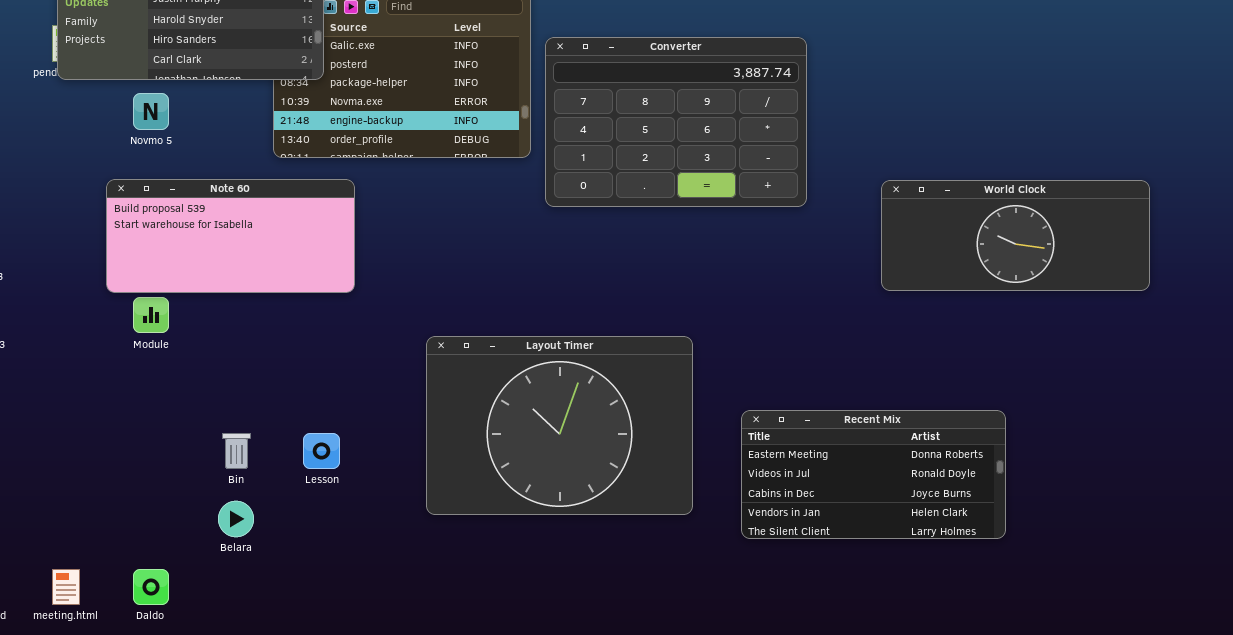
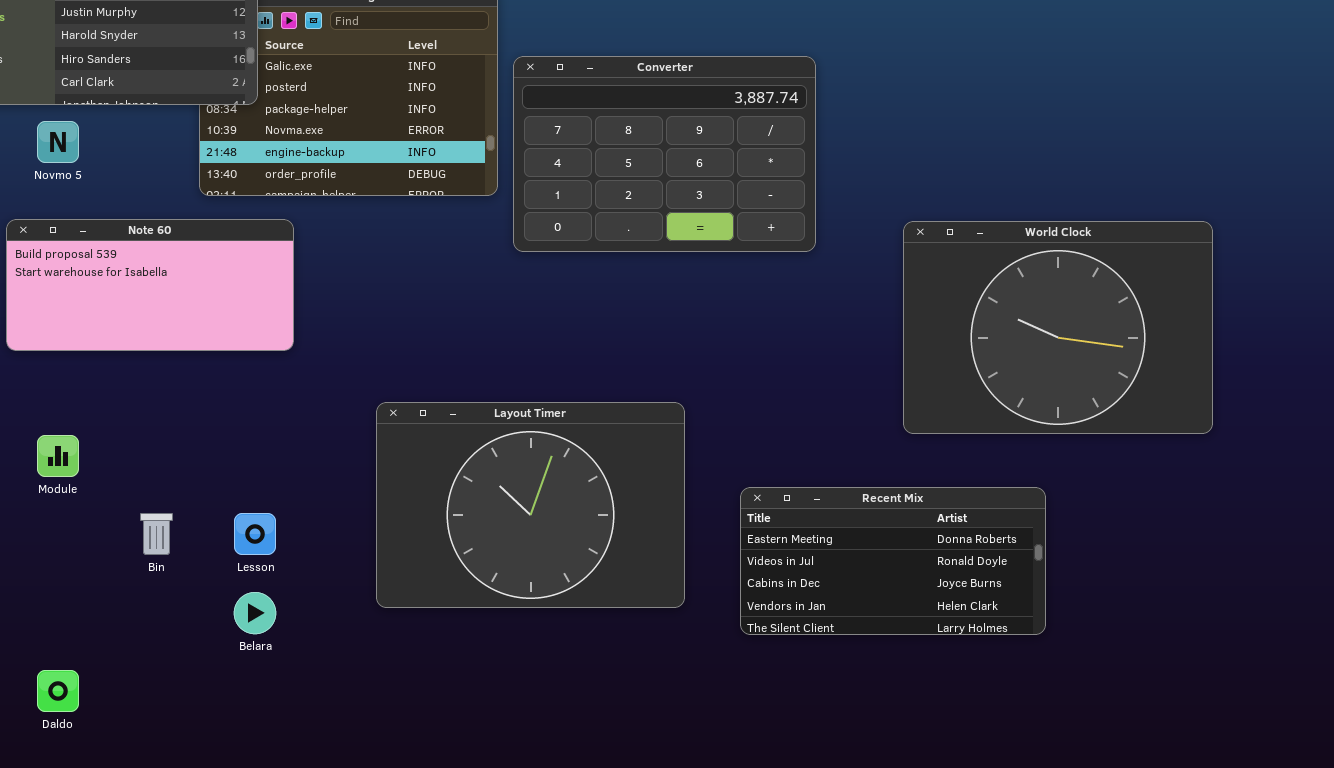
World Clock: [881,180,1150,291] -> [903,221,1213,434], resized
Module: [133,297,169,333] -> [37,435,79,477], moved
Belara: [218,501,254,537] -> [234,592,276,634], moved

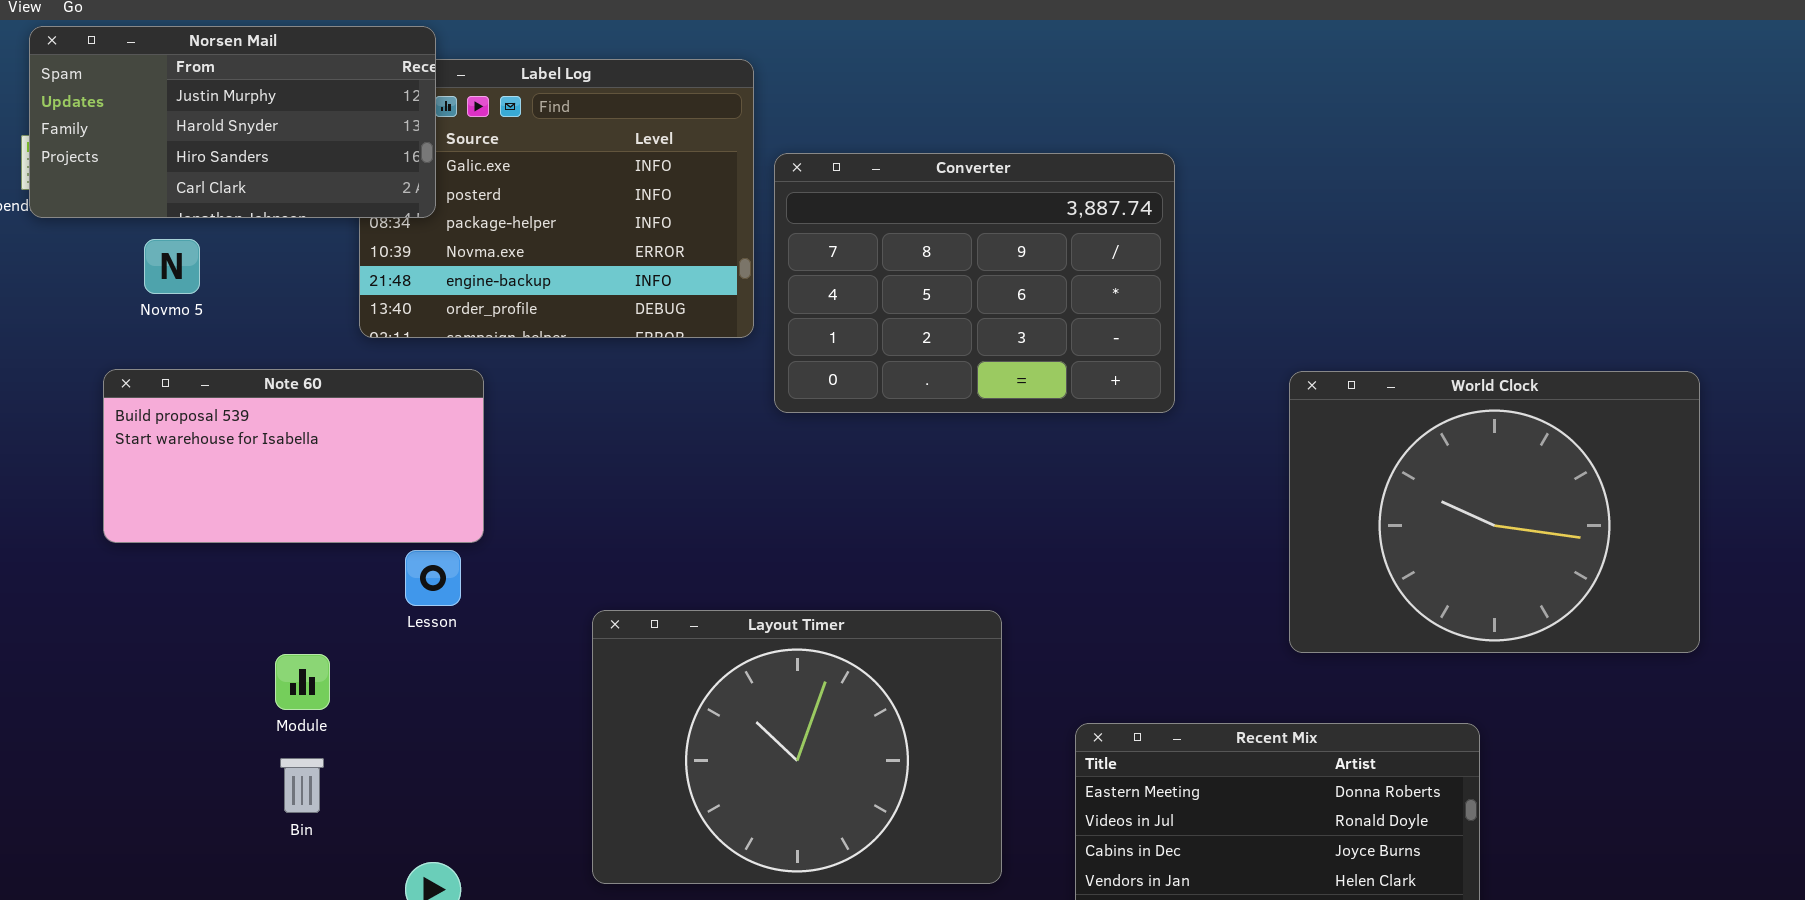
Module: [37,435,79,477] -> [275,654,330,710], moved
Lesson: [234,513,276,555] -> [405,550,461,606], moved

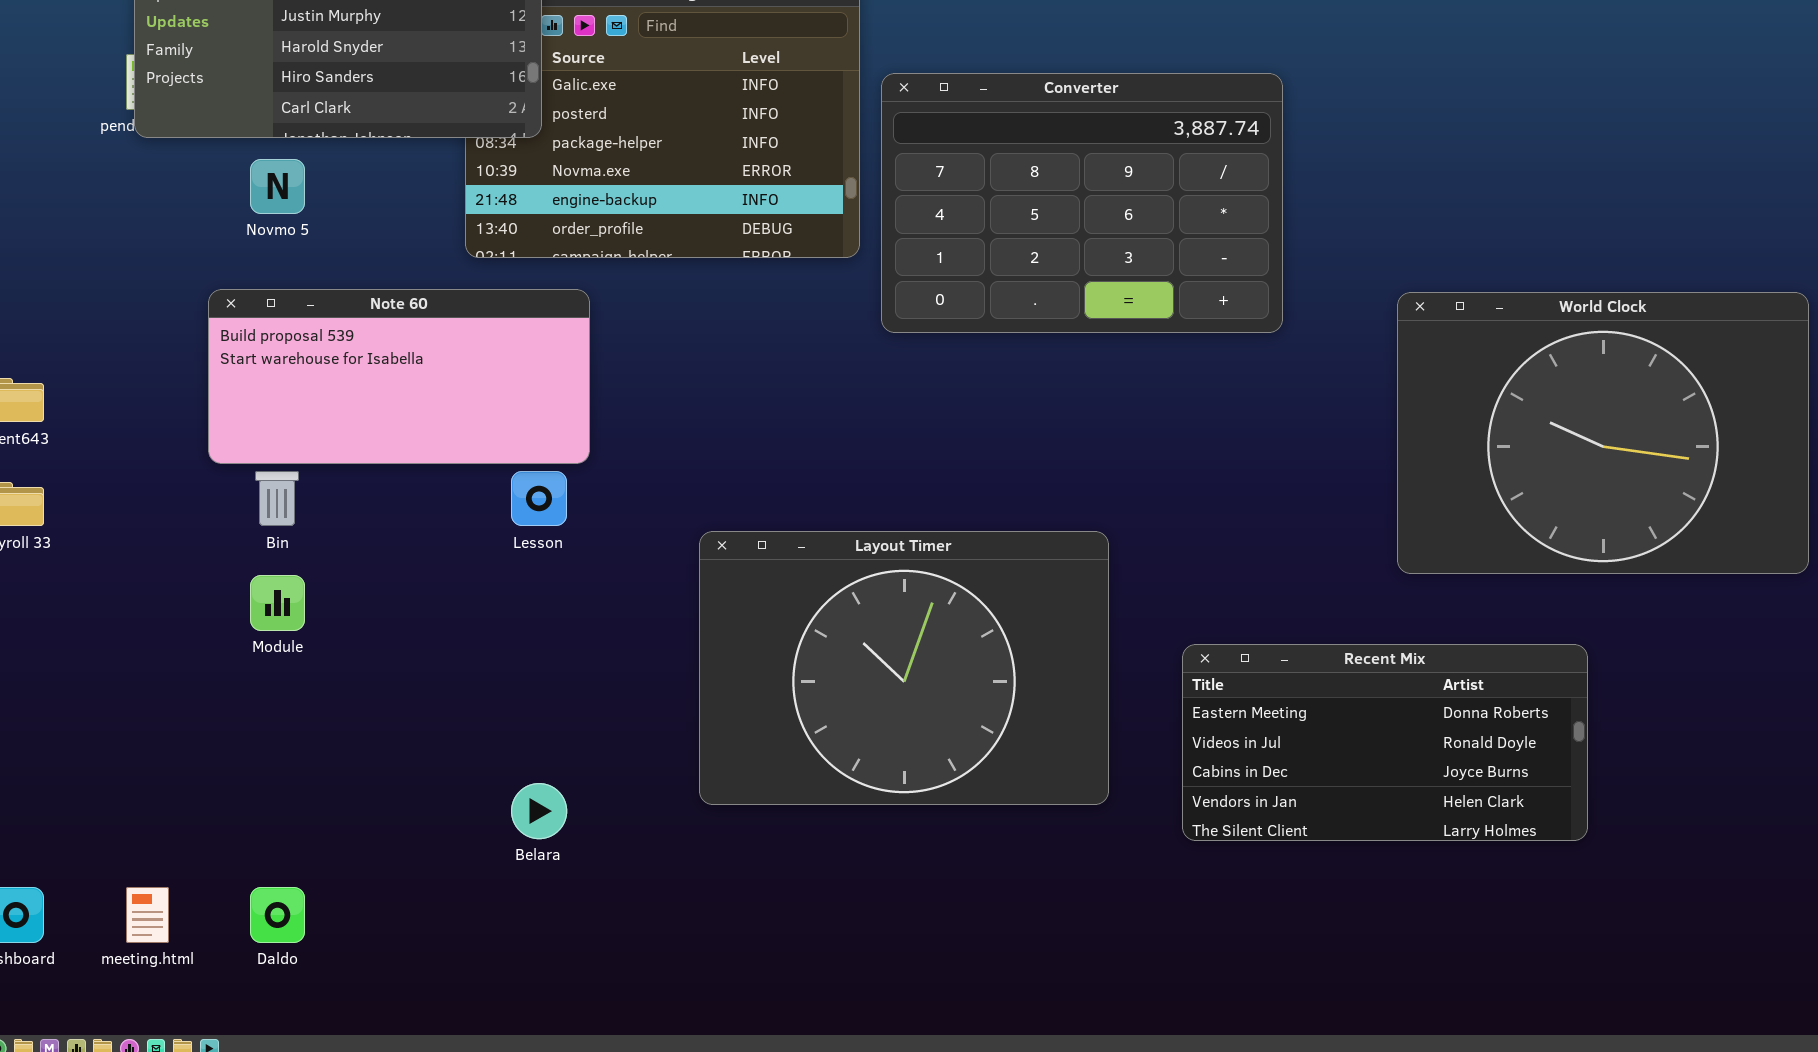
Module: [275,654,330,710] -> [250,575,305,631], moved
Bin: [280,758,324,813] -> [255,471,299,526], moved

